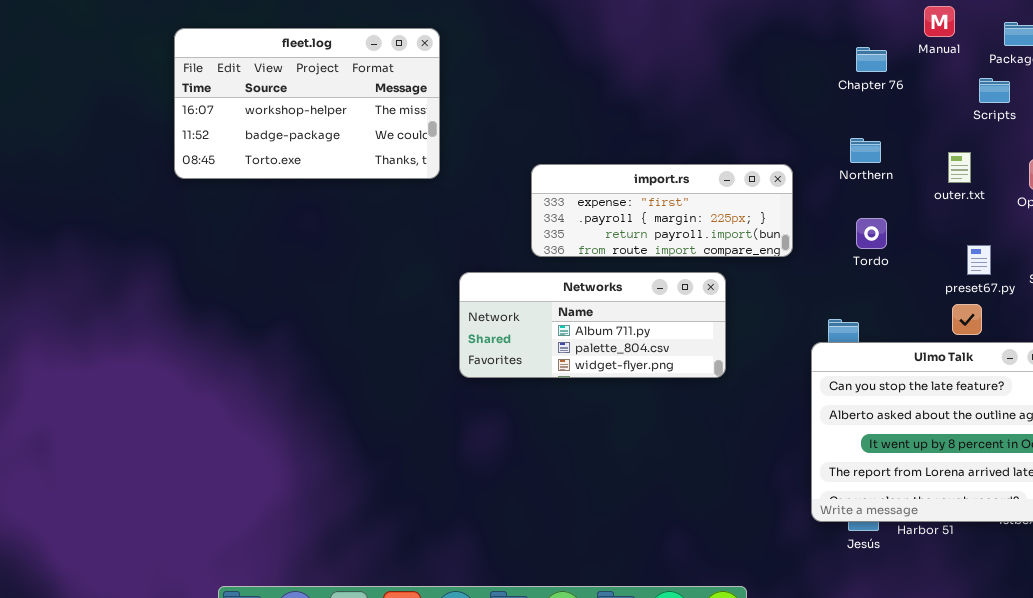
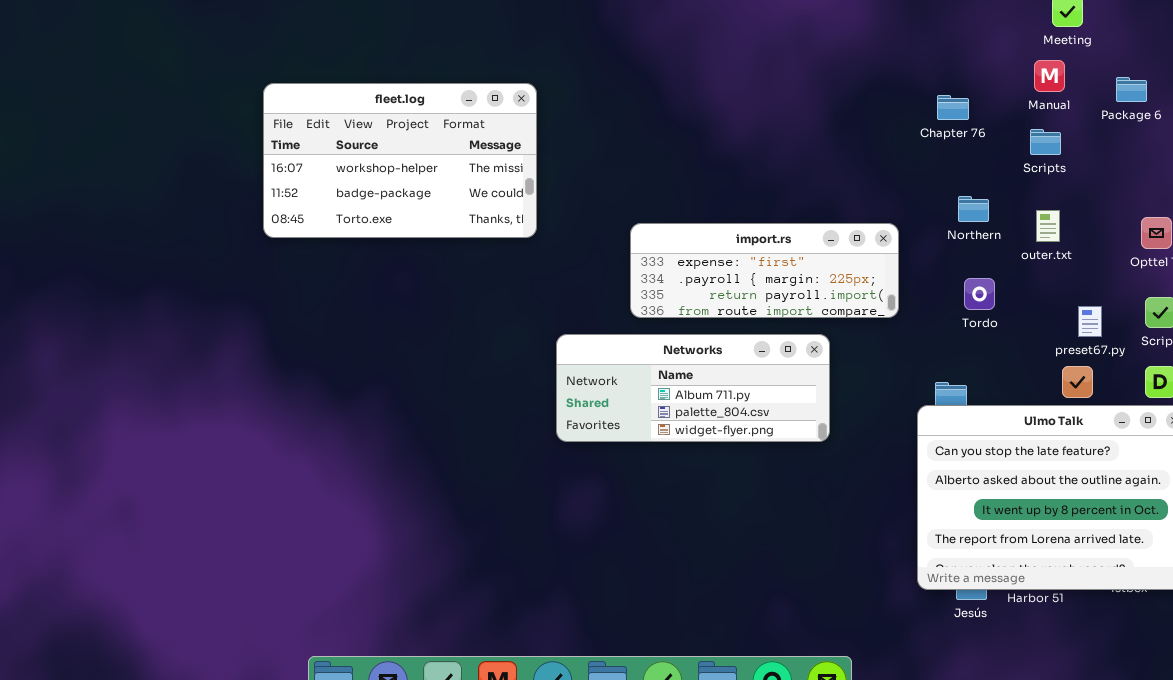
Chapter 76: [856,47,887,72] -> [937,95,969,120], moved
Scripts: [979,78,1010,103] -> [1030,129,1061,155], moved
outer.txt: [948,152,971,183] -> [1036,210,1060,242], moved

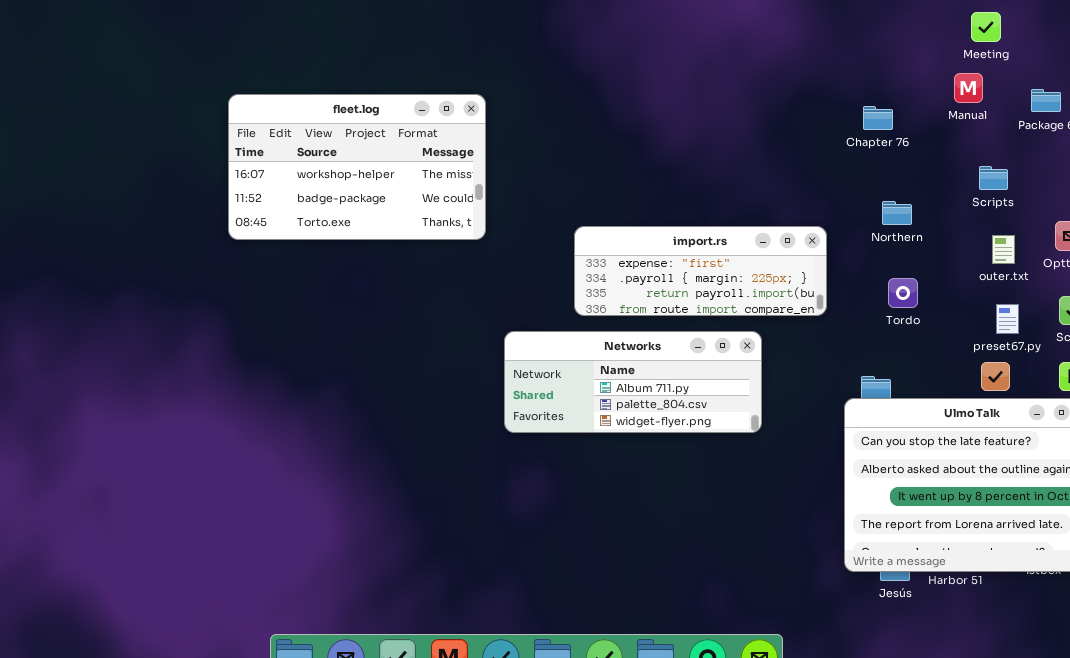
Scripts: [1030,129,1061,155] -> [979,166,1008,190], moved
outer.txt: [1036,210,1060,242] -> [992,235,1015,264], moved

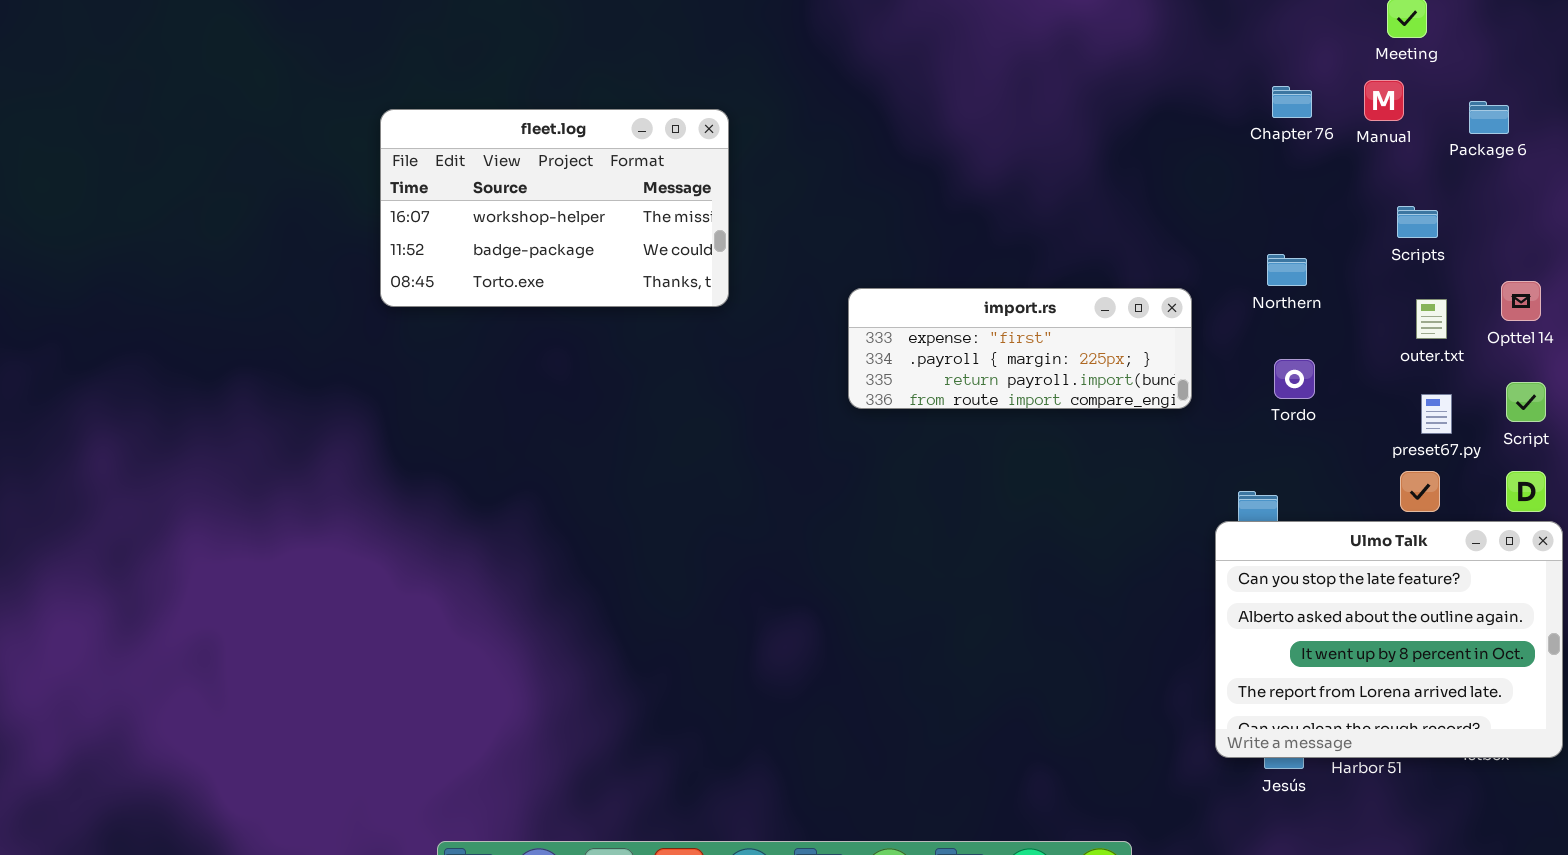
Chapter 76: [863,106,893,130] -> [1272,86,1312,118], moved
Networks: [504,331,762,433] -> none, closed

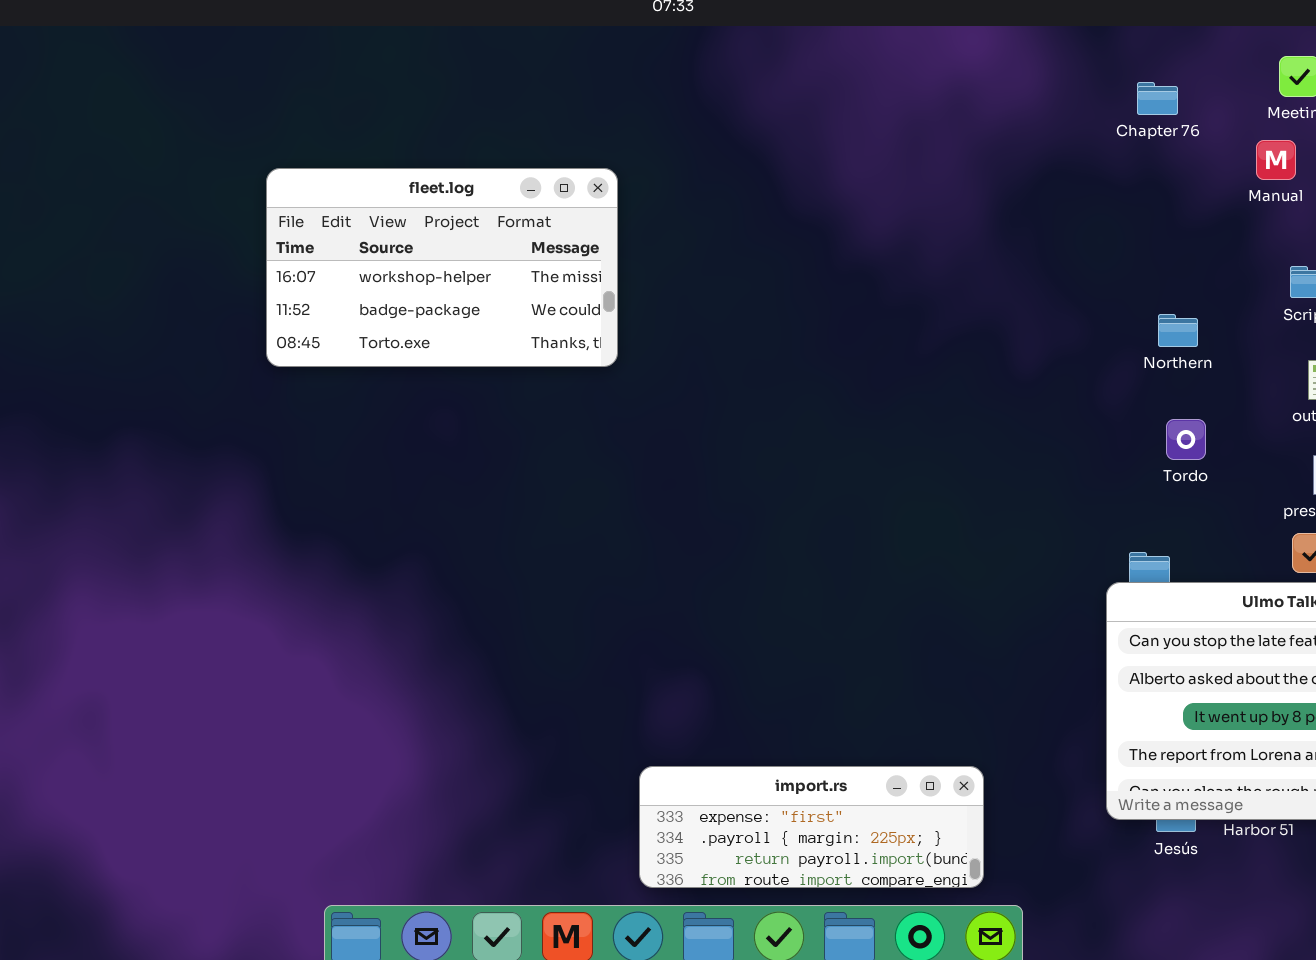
Chapter 76: [1272,86,1312,118] -> [1137,82,1178,115], moved
import.rs: [848,288,1192,409] -> [639,766,984,888], moved

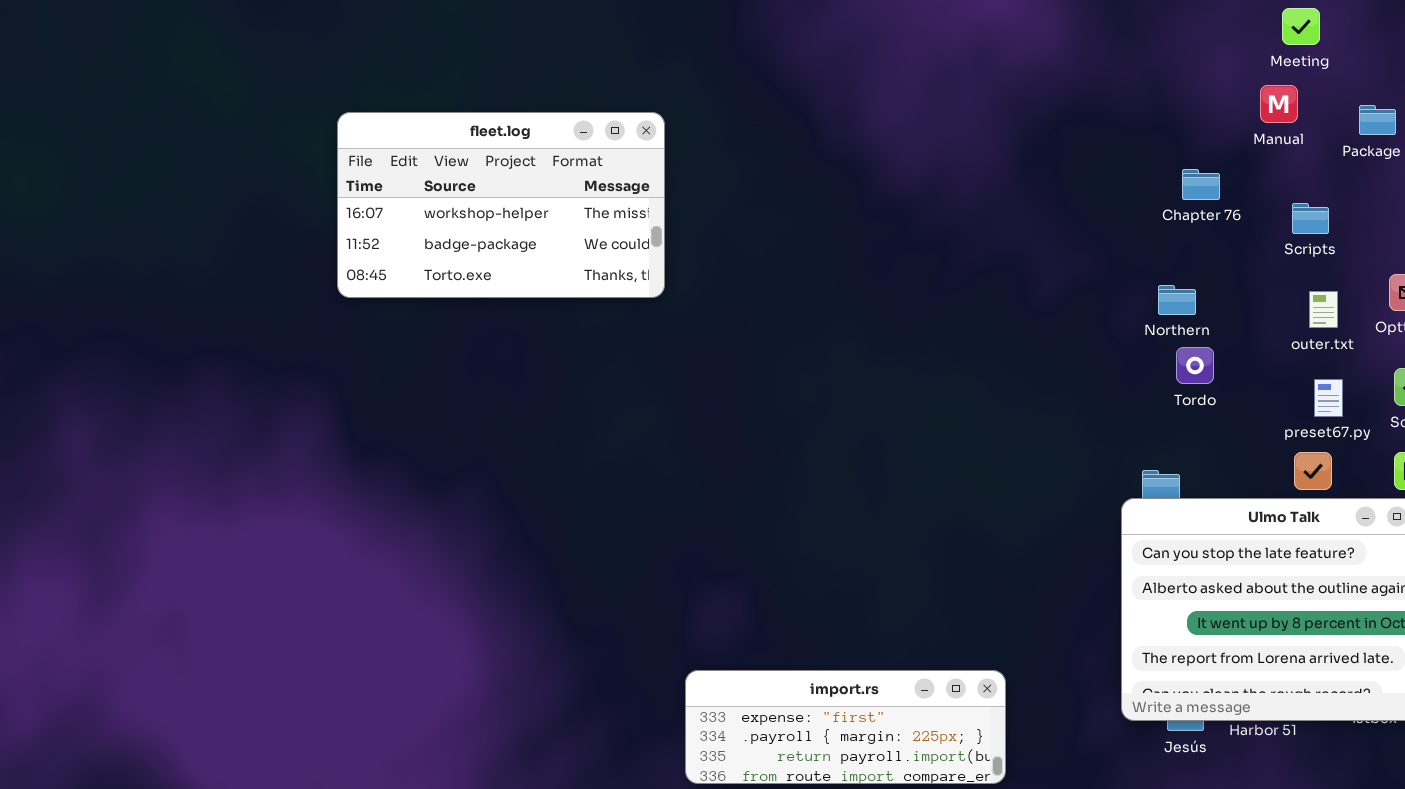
Chapter 76: [1137,82,1178,115] -> [1182,169,1220,200], moved
Northern: [1158,314,1198,347] -> [1158,285,1196,315], moved

